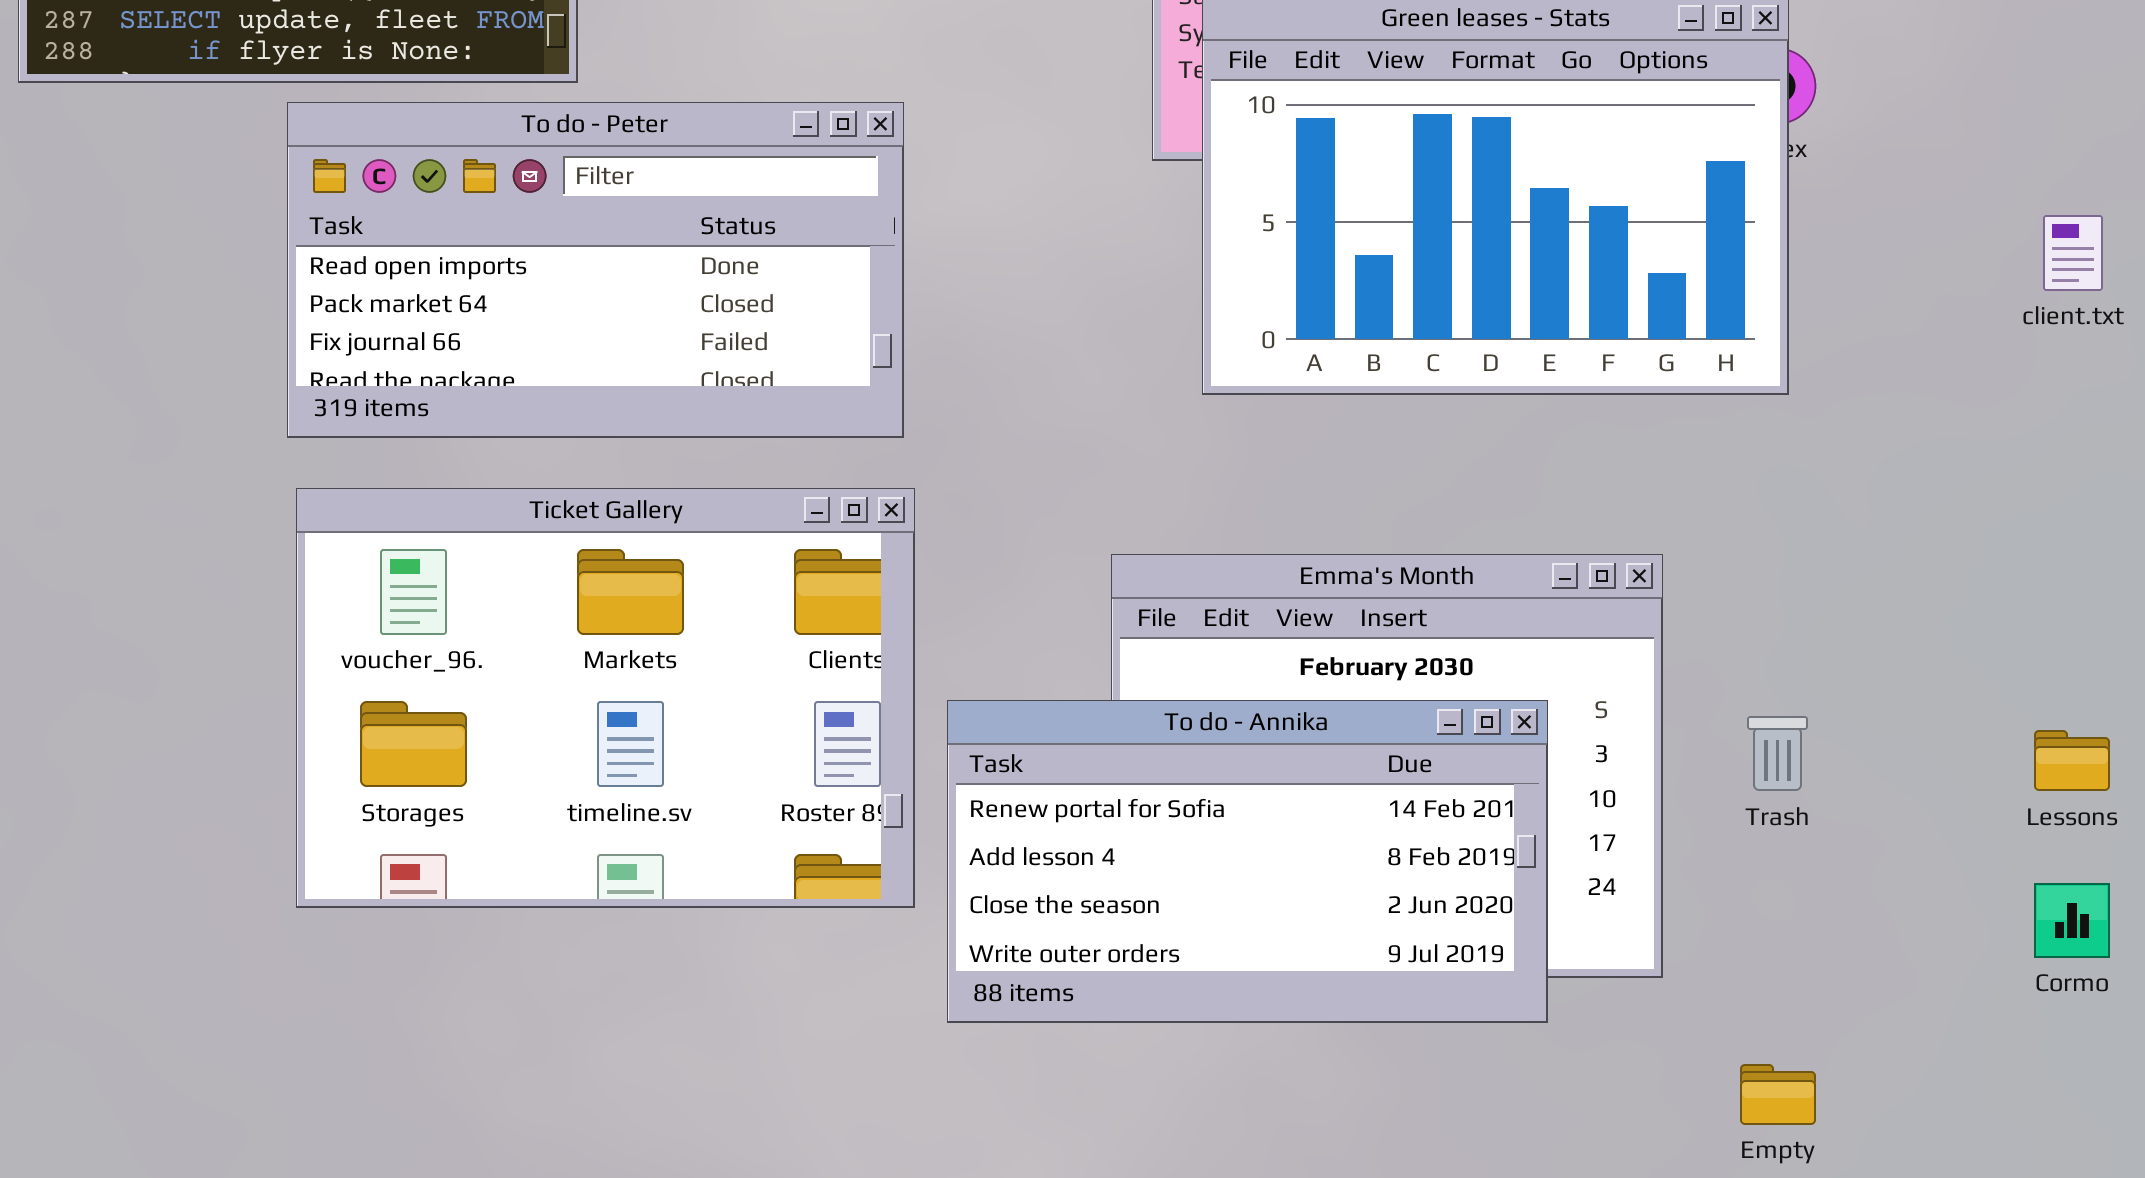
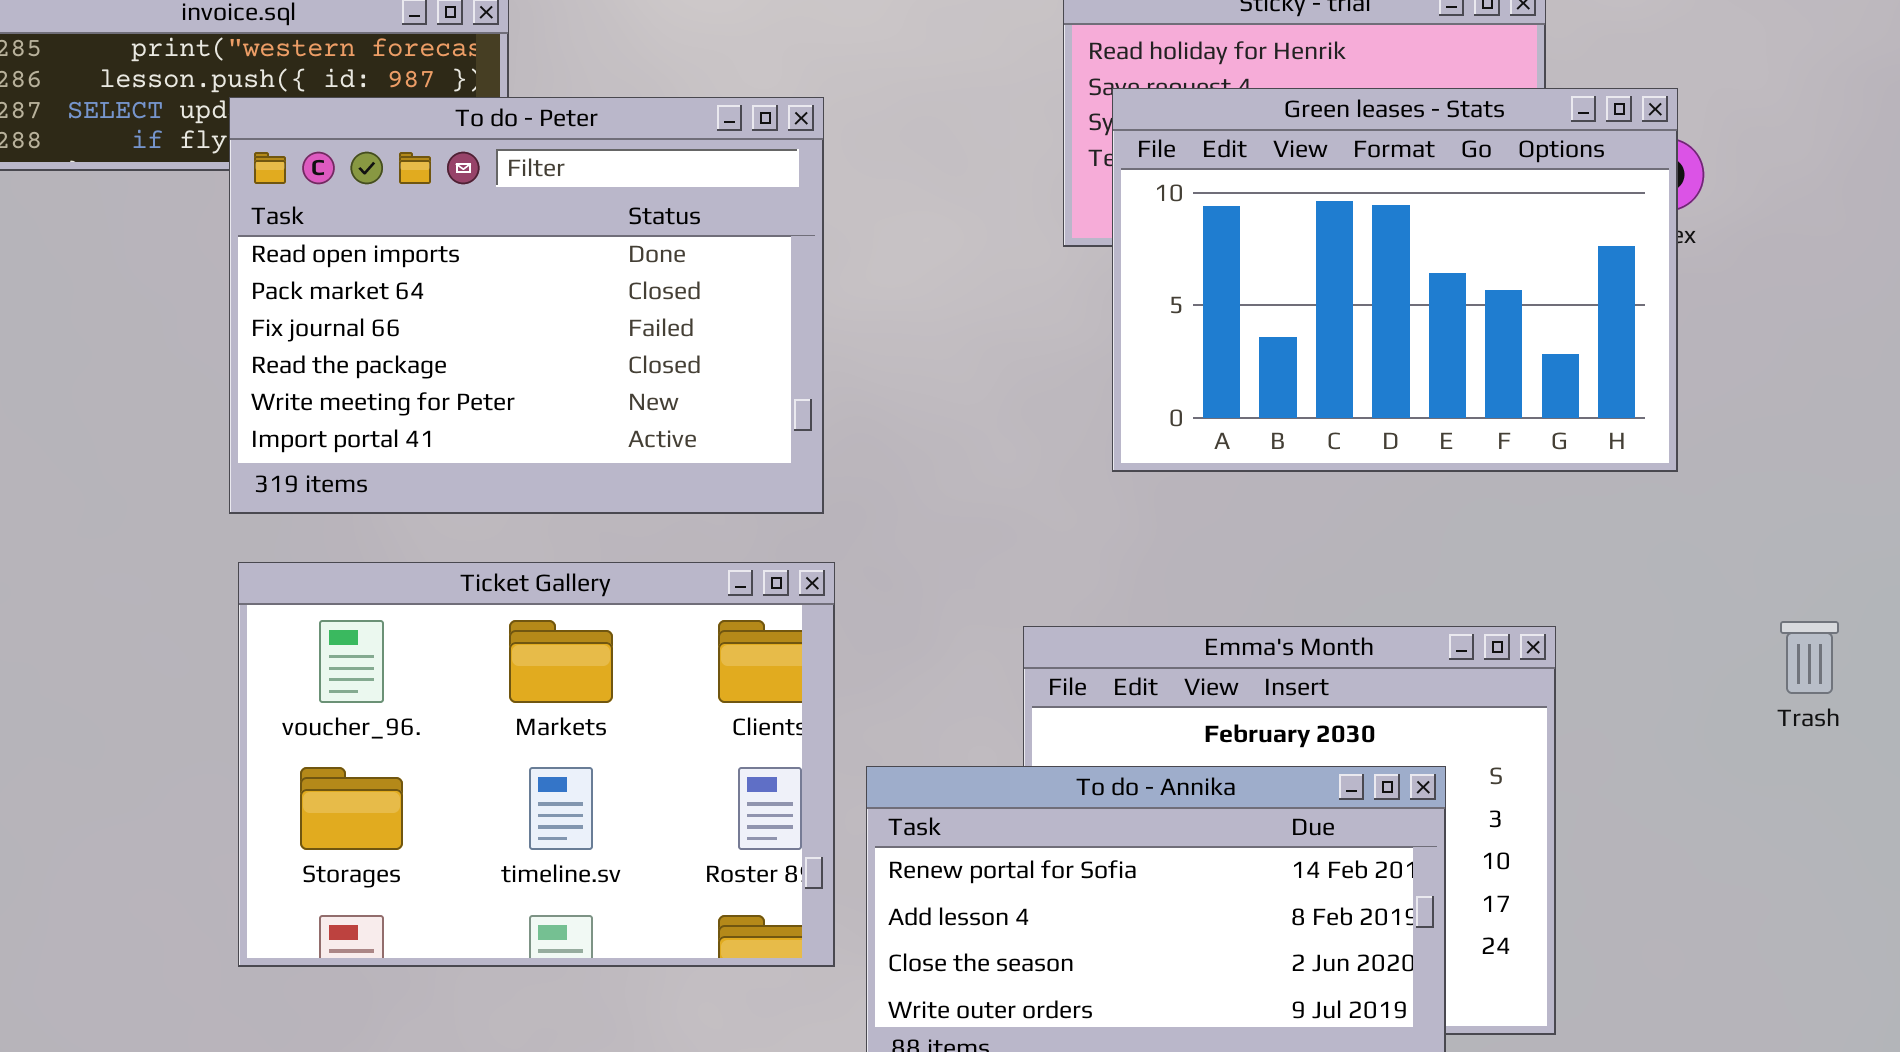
To do - Peter: [287,102,904,438] -> [229,97,824,514], resized
Trash: [1747,716,1808,791] -> [1780,621,1839,694], moved

